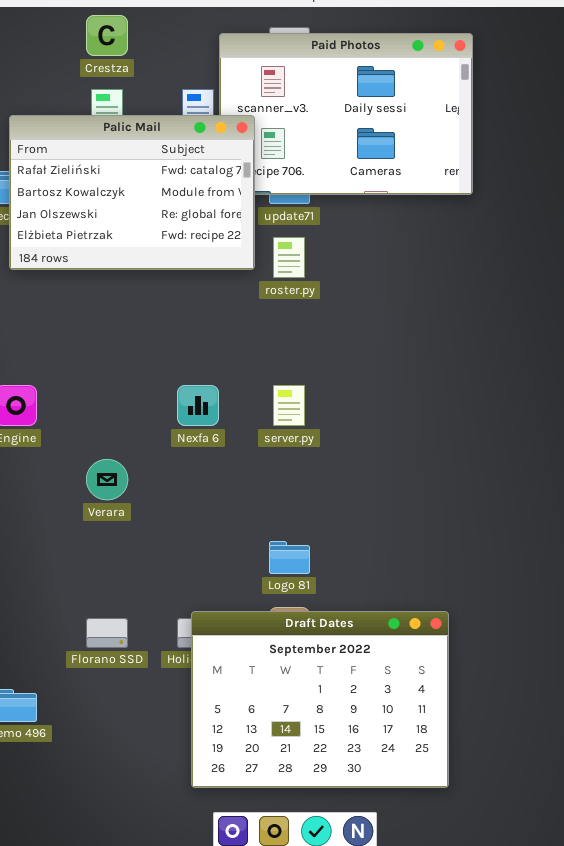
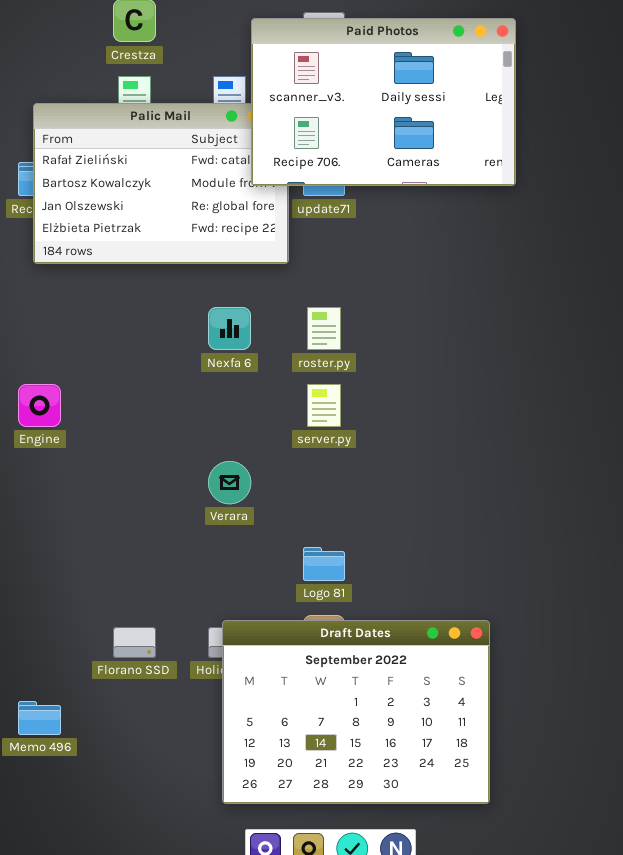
Paid Photos: [219,33,473,195] -> [251,18,516,186], raised
roster.py: [273,237,305,278] -> [307,307,341,350], moved
Nexfa 6: [177,385,219,426] -> [208,307,251,350], moved
Verara: [86,459,128,500] -> [208,461,251,504], moved

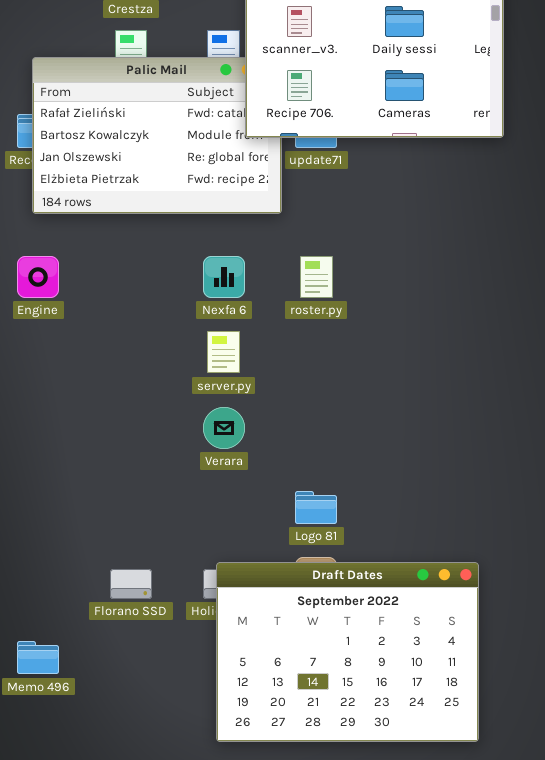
Engine: [18,384,61,427] -> [17,256,59,298], moved
server.py: [307,384,341,427] -> [207,331,240,373], moved

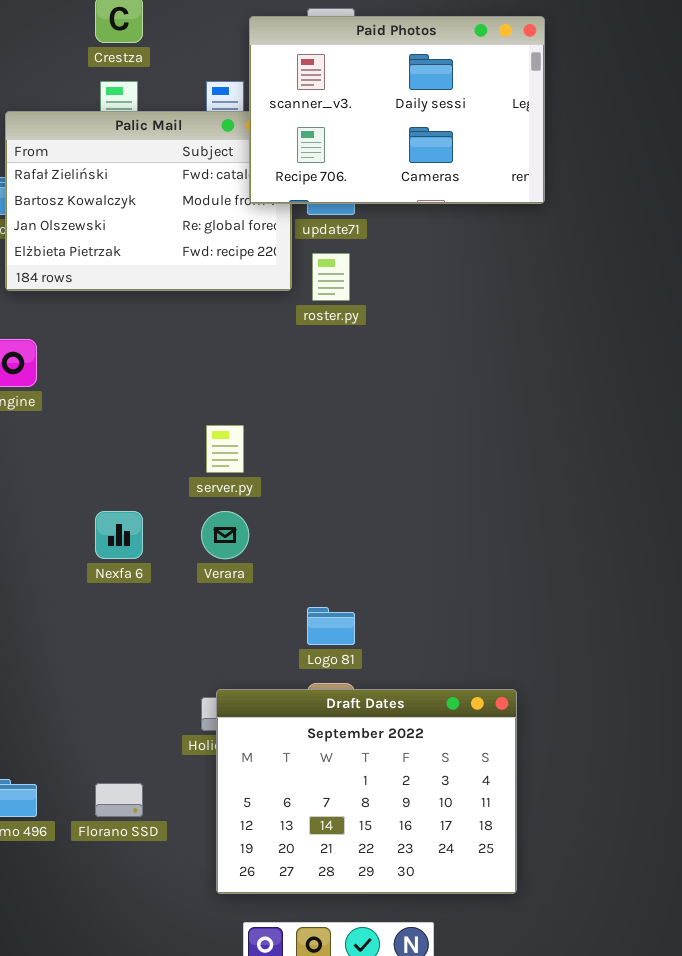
Nexfa 6: [203,256,245,298] -> [95,511,143,559], moved
roster.py: [300,256,333,298] -> [312,253,350,301], moved
Florano SSD: [110,569,152,599] -> [95,783,143,817], moved

